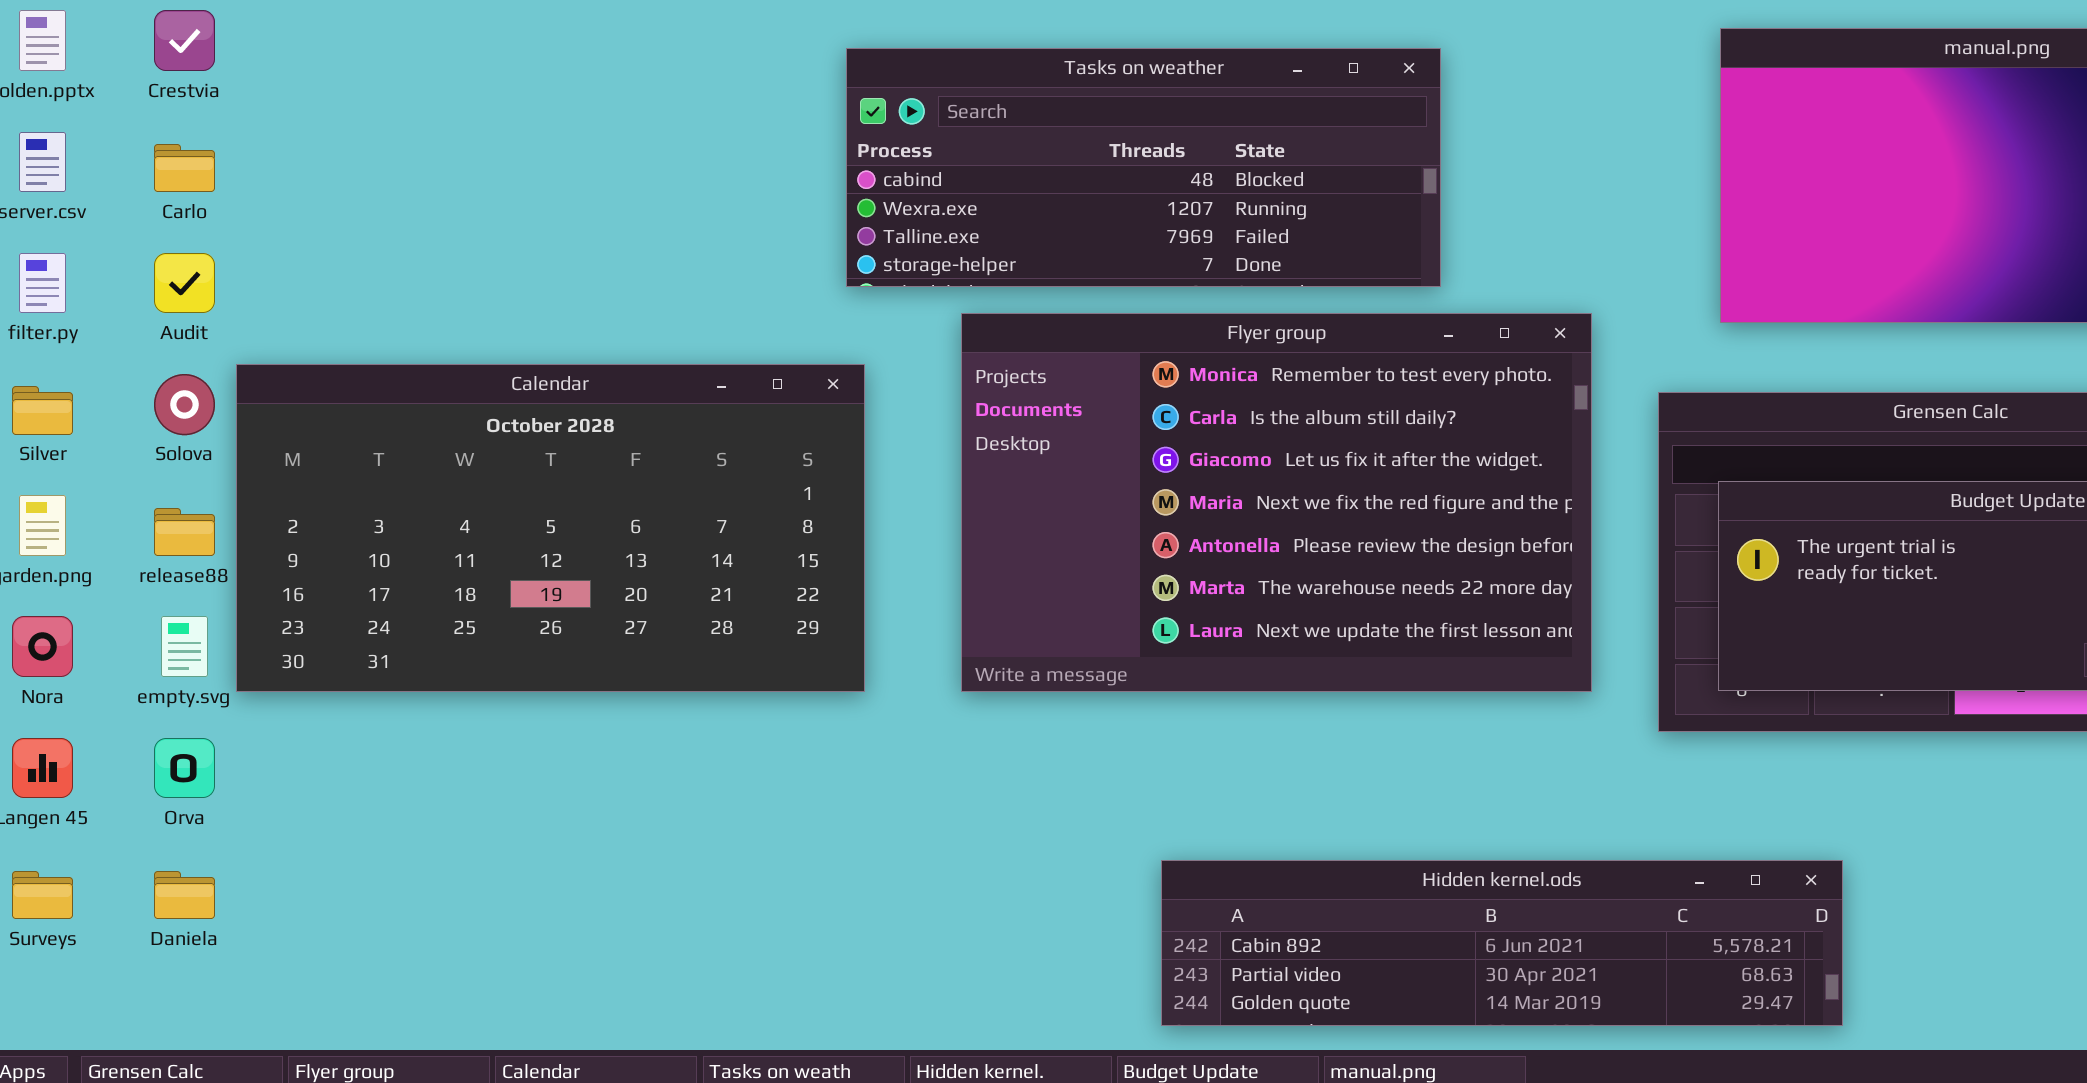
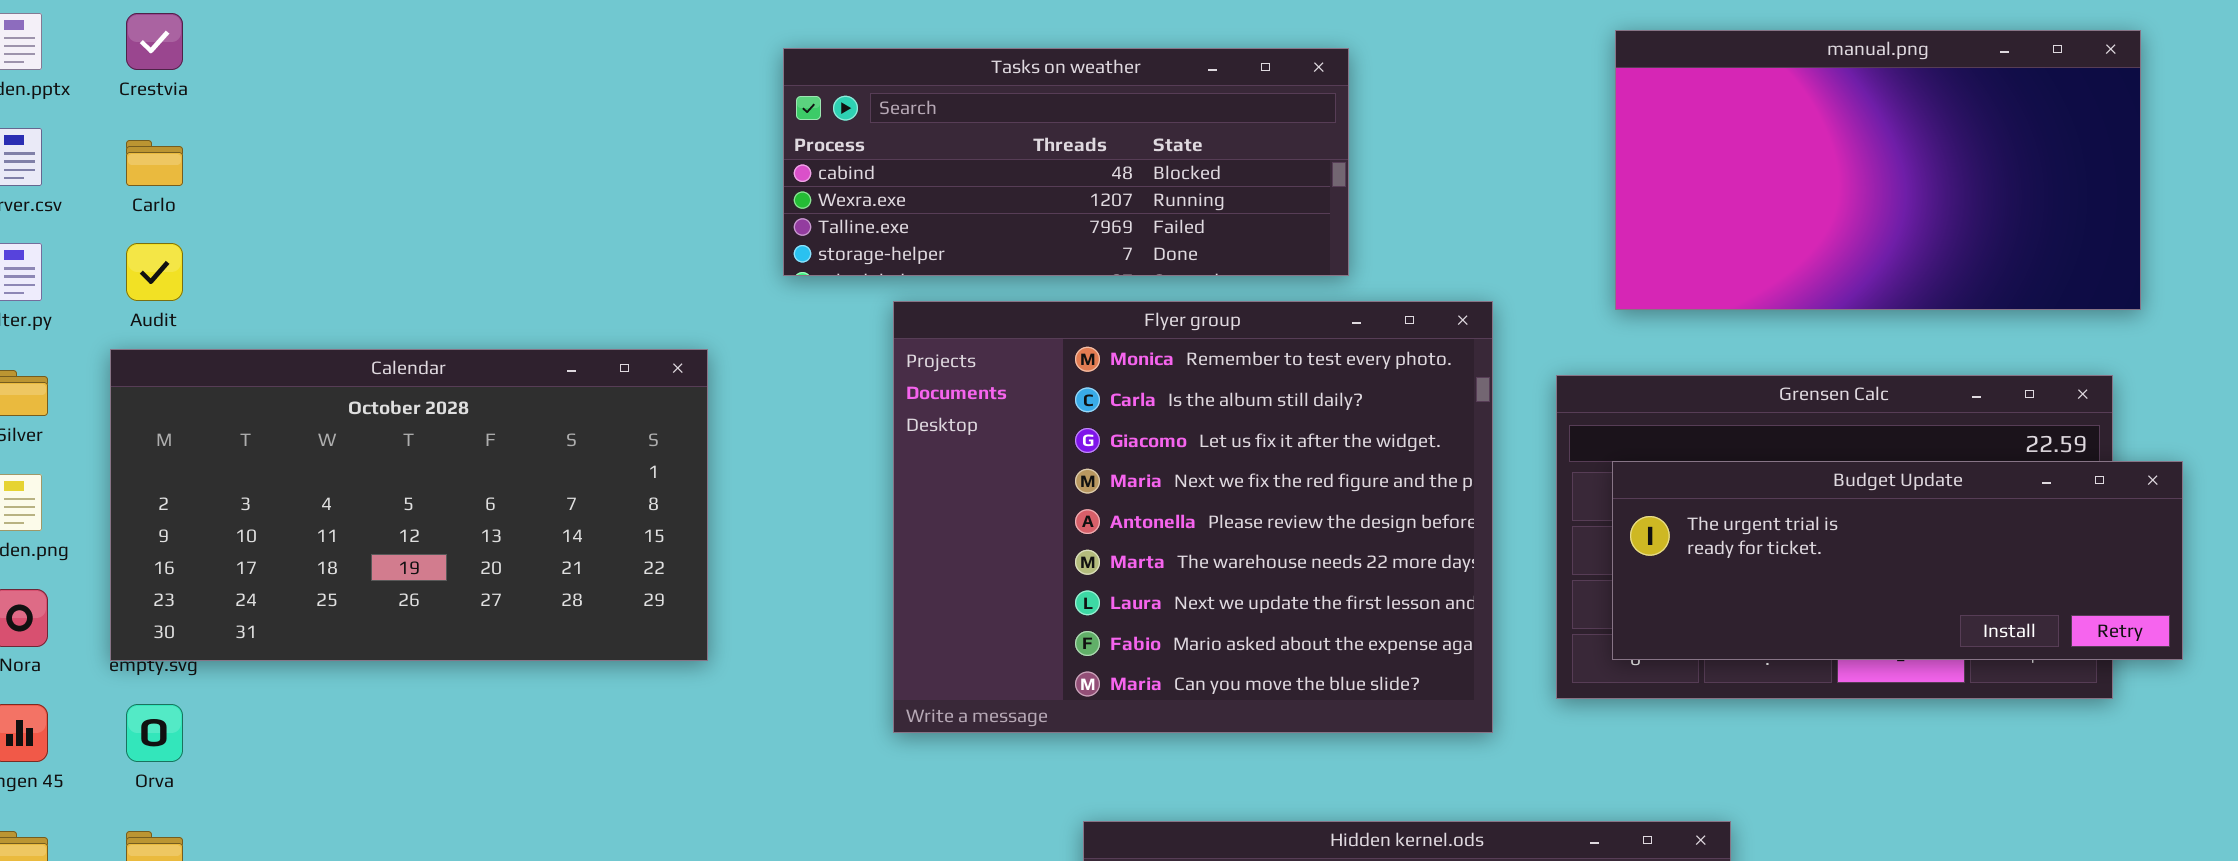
Flyer group: [961,313,1592,692] -> [893,301,1493,733], resized
Calendar: [236,364,865,692] -> [110,349,708,661], moved

